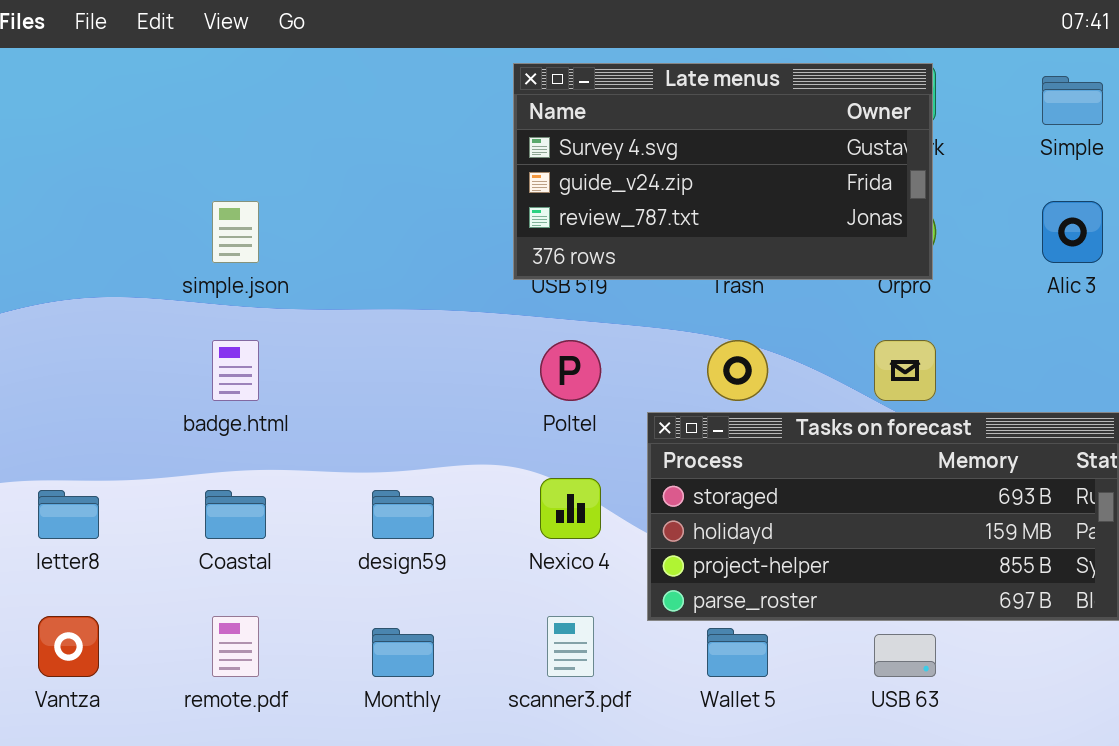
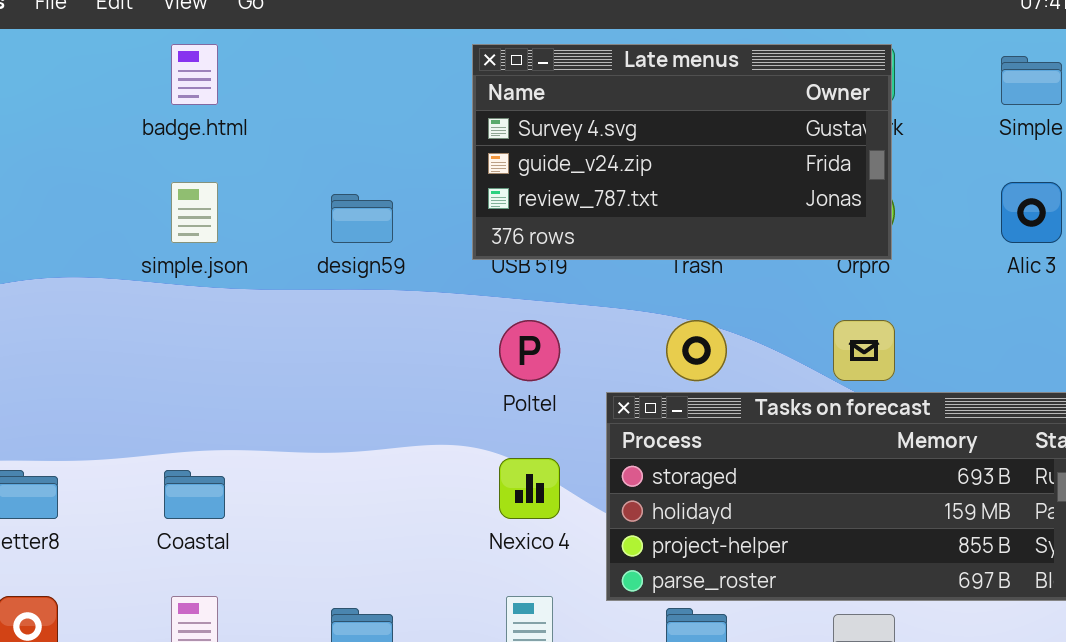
badge.html: [212,340,259,401] -> [171,44,218,105], moved
design59: [372,490,434,539] -> [331,194,393,243], moved

